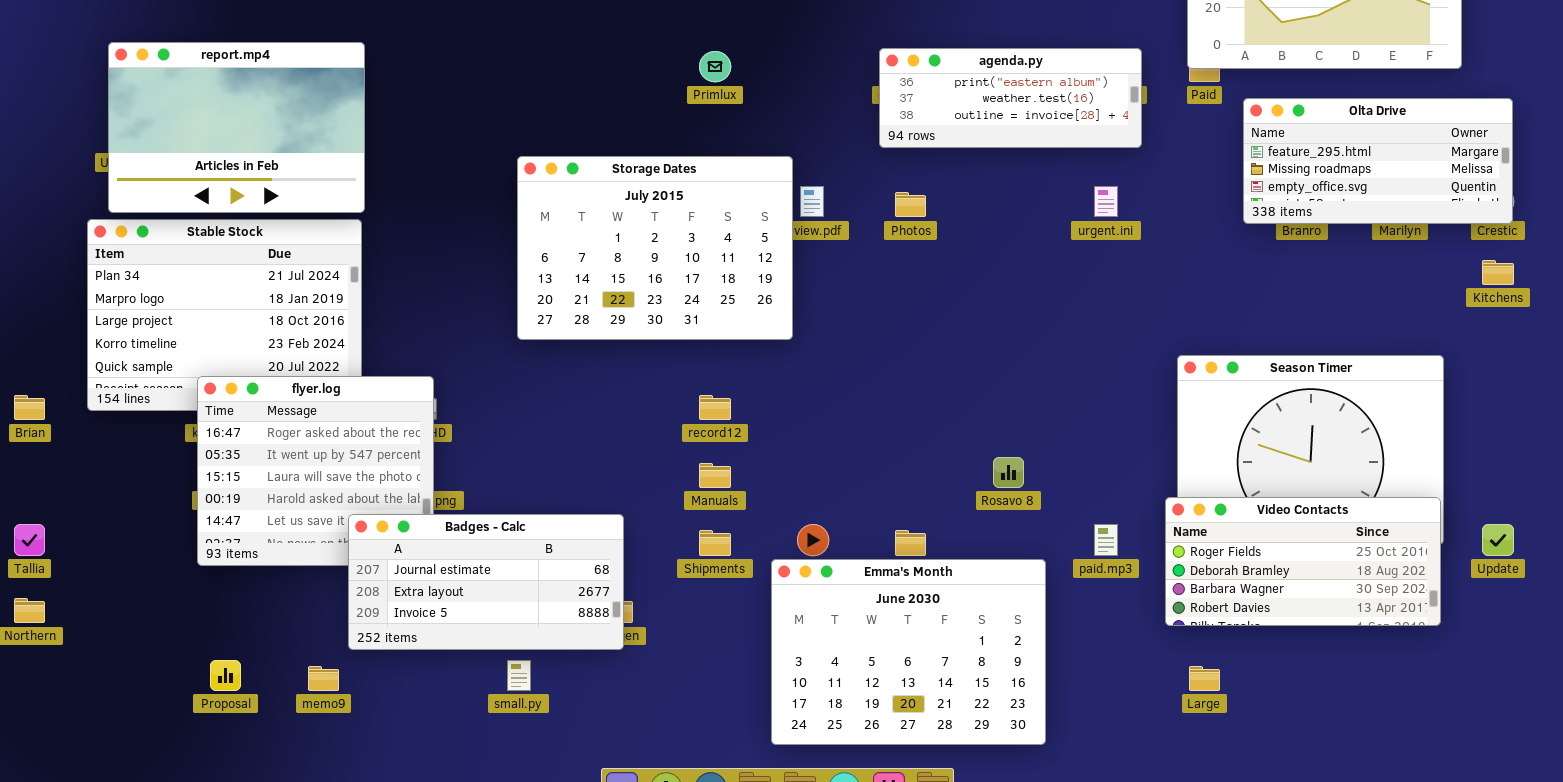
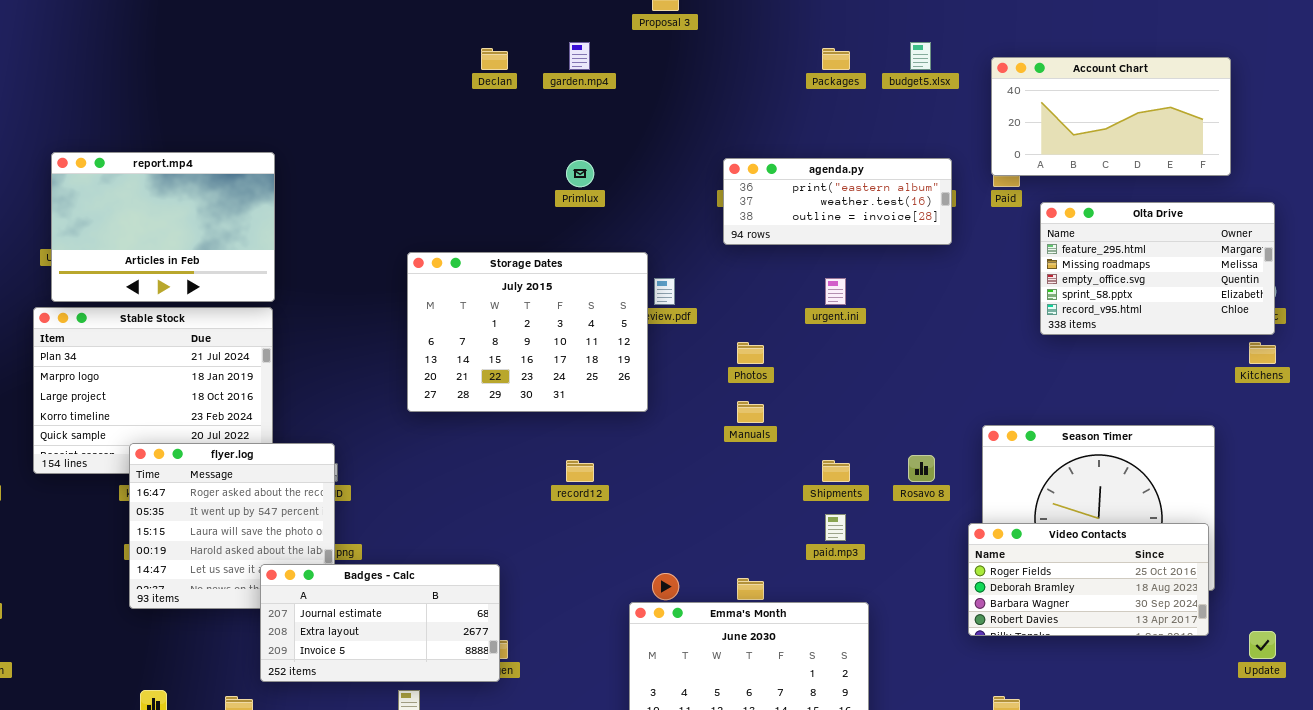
Olta Drive: [1243,98,1513,224] -> [1040,202,1275,335], resized
urgent.ini: [1094,186,1118,217] -> [825,278,846,305], moved
Photos: [895,192,926,217] -> [737,342,764,364], moved
Rosavo 8: [993,457,1024,488] -> [908,455,935,482], moved
Manuals: [699,463,731,488] -> [737,401,764,423], moved
Video Contacts: [1165,497,1441,626] -> [968,523,1209,636], moved
paid.mp3: [1094,524,1118,556] -> [825,514,846,541], moved
Update: [1482,524,1514,556] -> [1249,631,1276,659], moved
Shipments: [699,530,731,556] -> [822,460,850,482], moved

